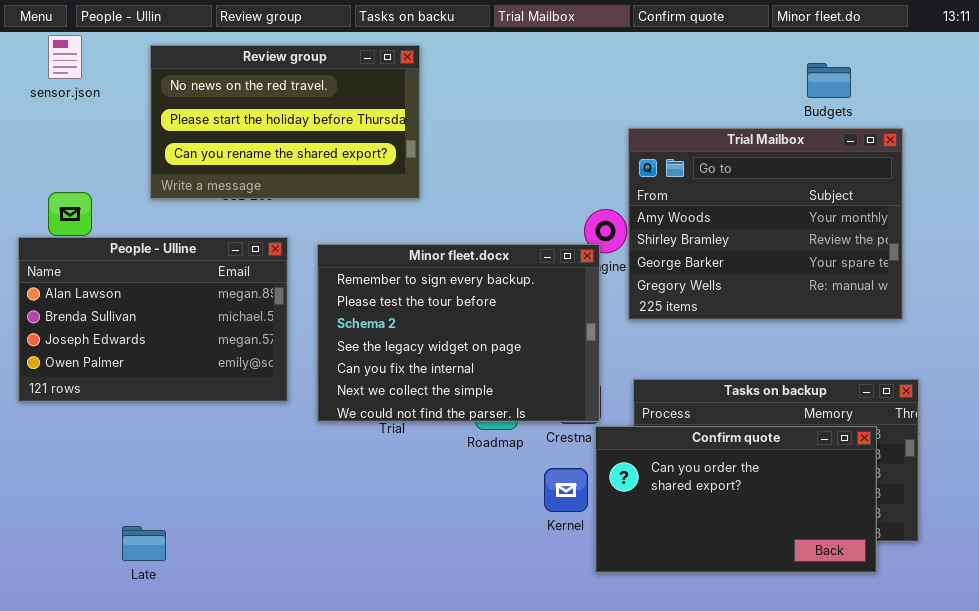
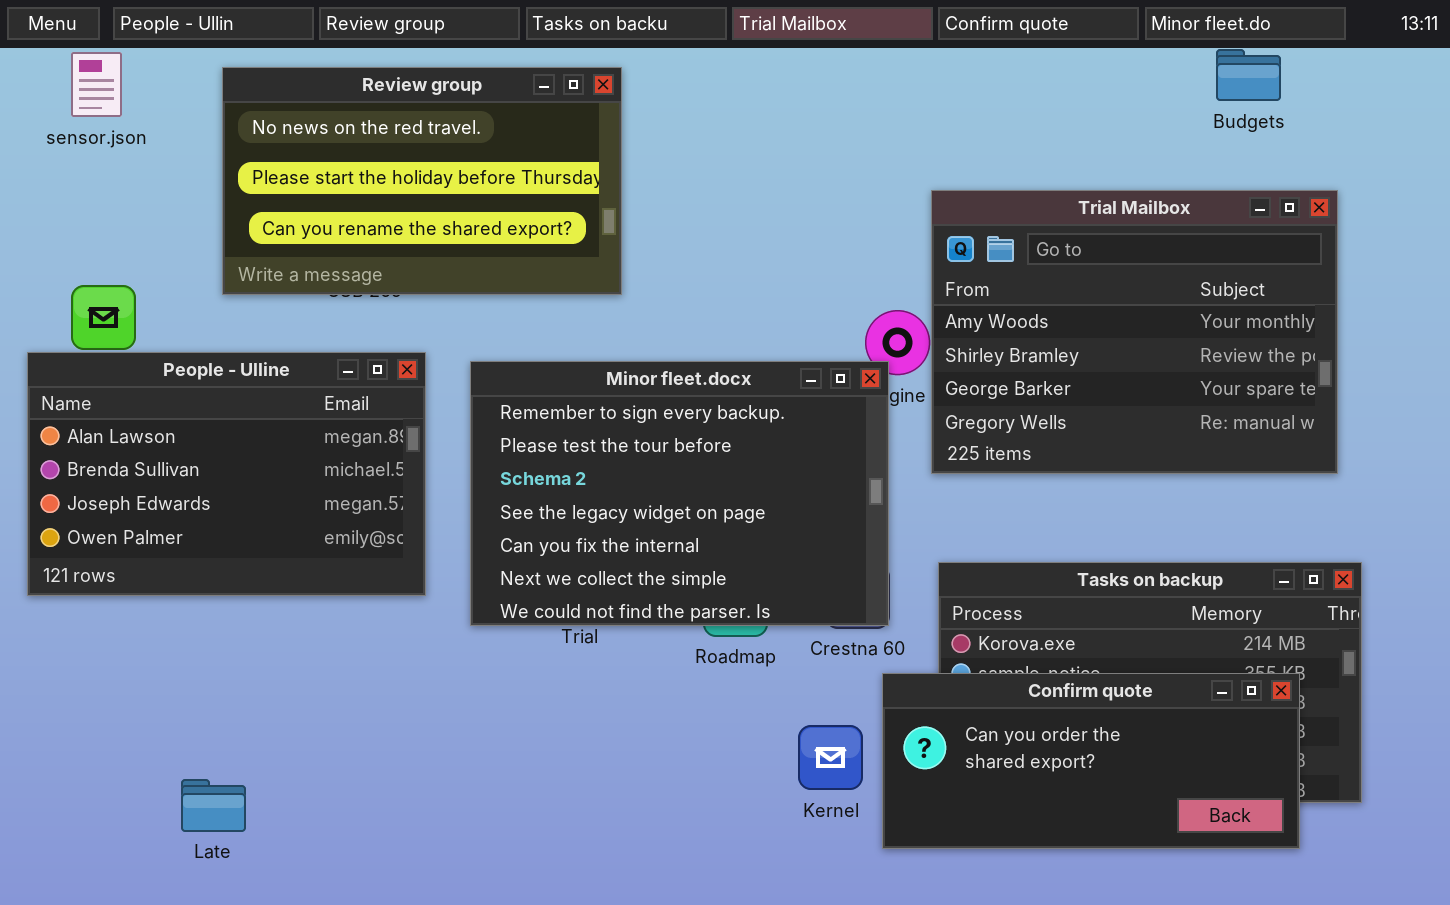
Budgets: [807,63,851,98] -> [1216,49,1281,101], moved
Confirm quote: [595,426,877,573] -> [882,673,1300,849], resized
Kernel: [544,468,588,512] -> [798,725,863,790], moved

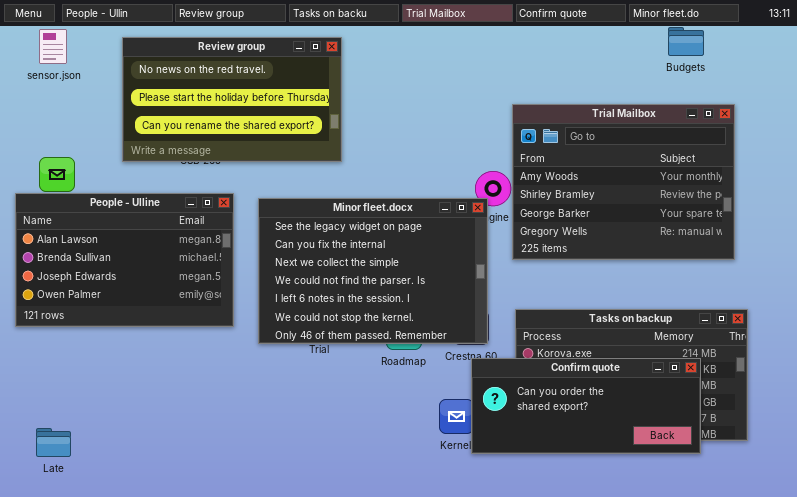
Minor fleet.docx: [470,361,889,626] -> [258,198,488,344], scrolled down 3 rows
Confirm quote: [882,673,1300,849] -> [471,358,701,454], moved
Late: [181,779,246,832] -> [36,428,71,457], moved

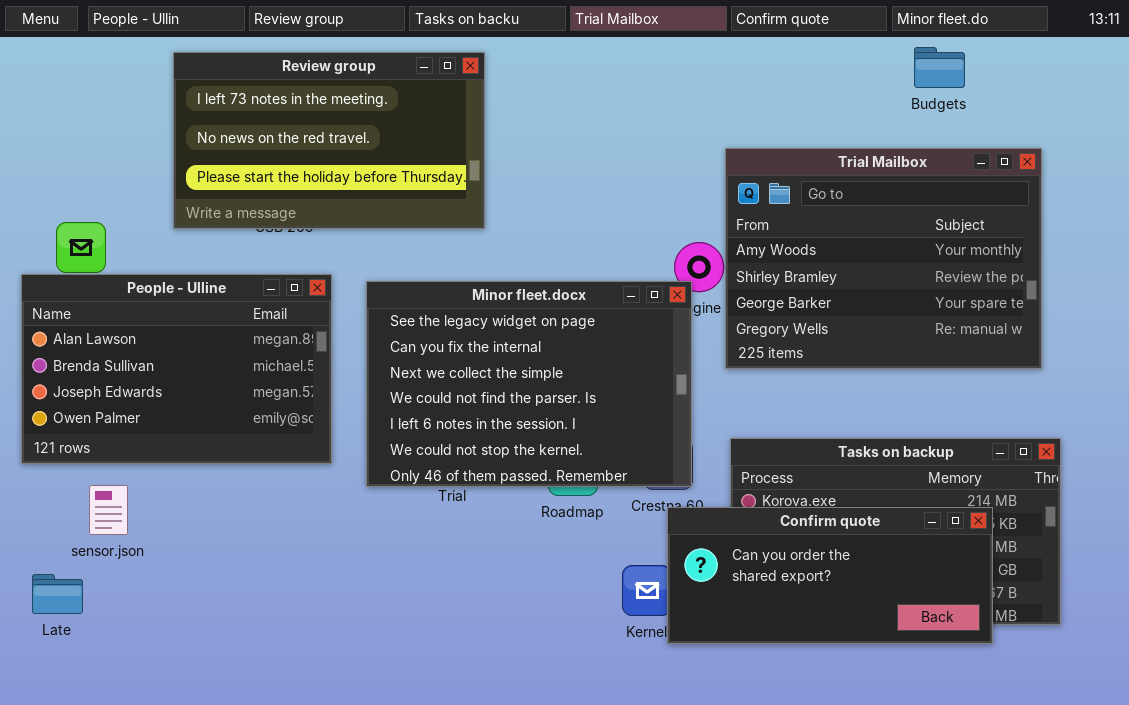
Budgets: [668,27,704,56] -> [914,47,965,88], moved
sensor.json: [39,29,67,64] -> [89,485,128,535], moved
Review group: [122,37,342,162] -> [173,52,485,229], scrolled up 1 row
Late: [36,428,71,457] -> [32,574,83,614], moved

